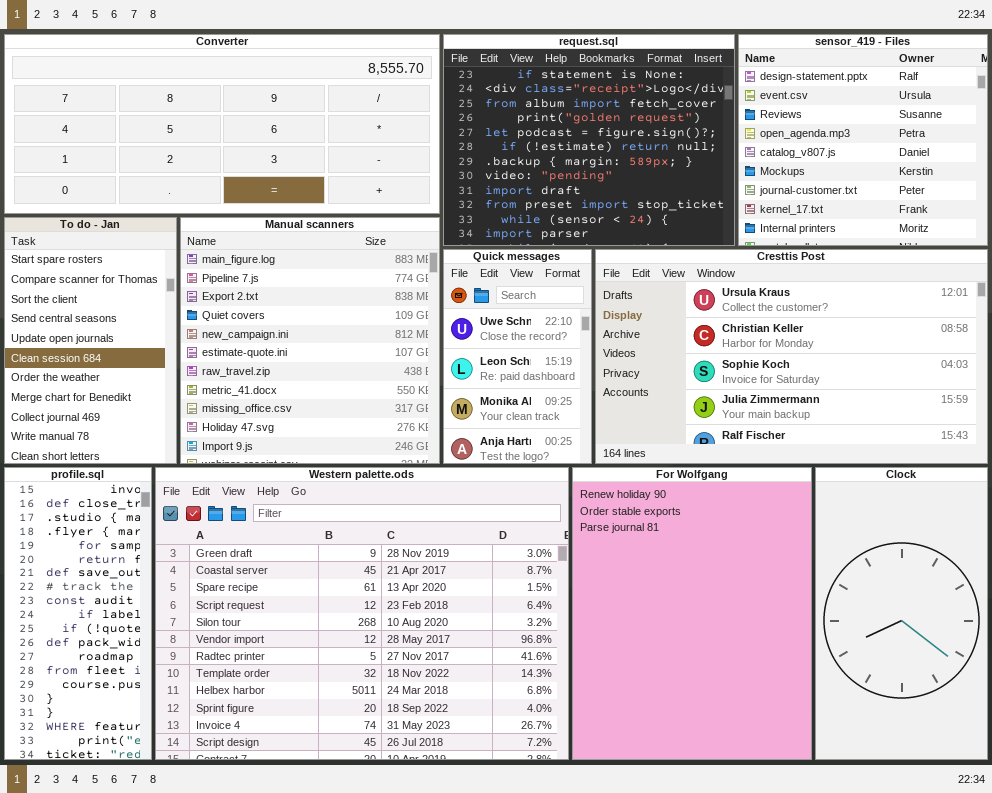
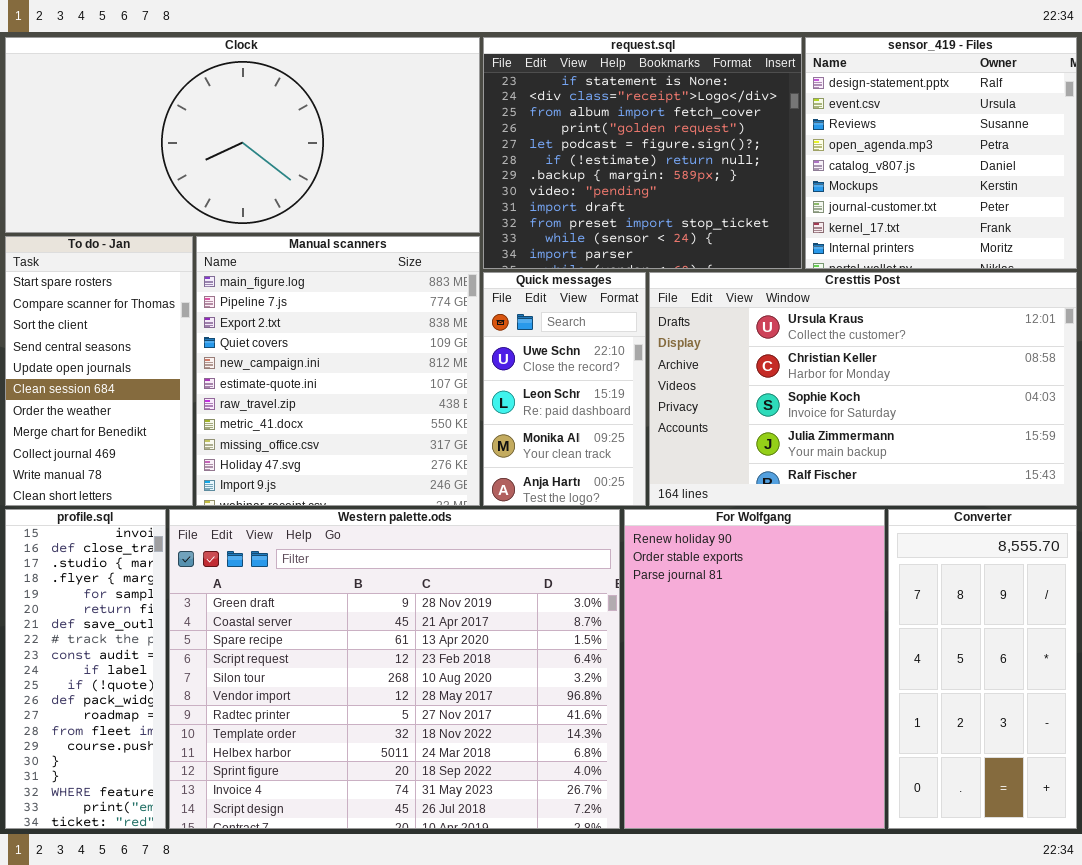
Converter: [4,34,440,214] -> [888,509,1077,829], moved, resized
Clock: [815,467,988,760] -> [5,37,480,233], moved, resized

